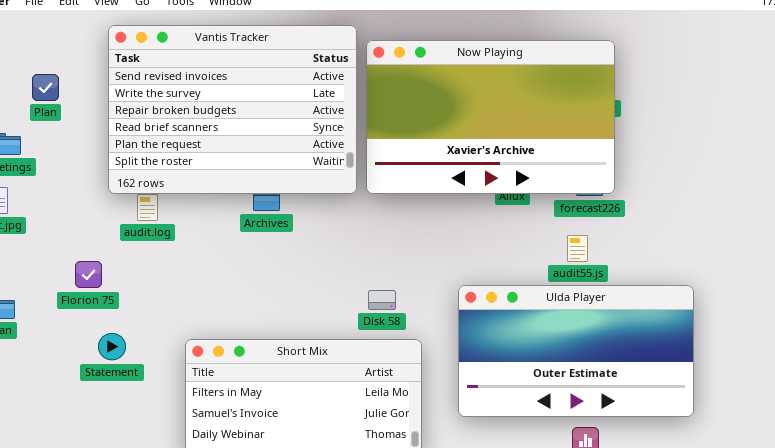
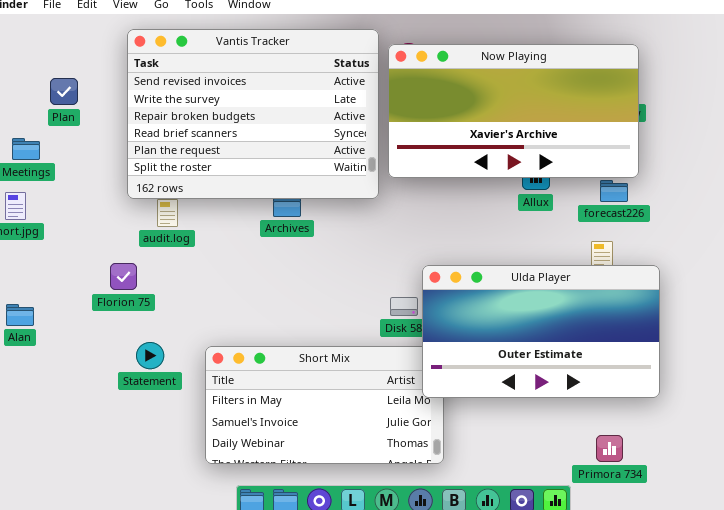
Now Playing: [366,40,615,194] -> [388,44,639,178], resized
Florion 75: [75,261,102,288] -> [110,263,137,290], moved
Ulda Player: [458,285,694,417] -> [422,265,660,398], moved
Statement: [98,333,126,360] -> [136,342,164,369], moved

